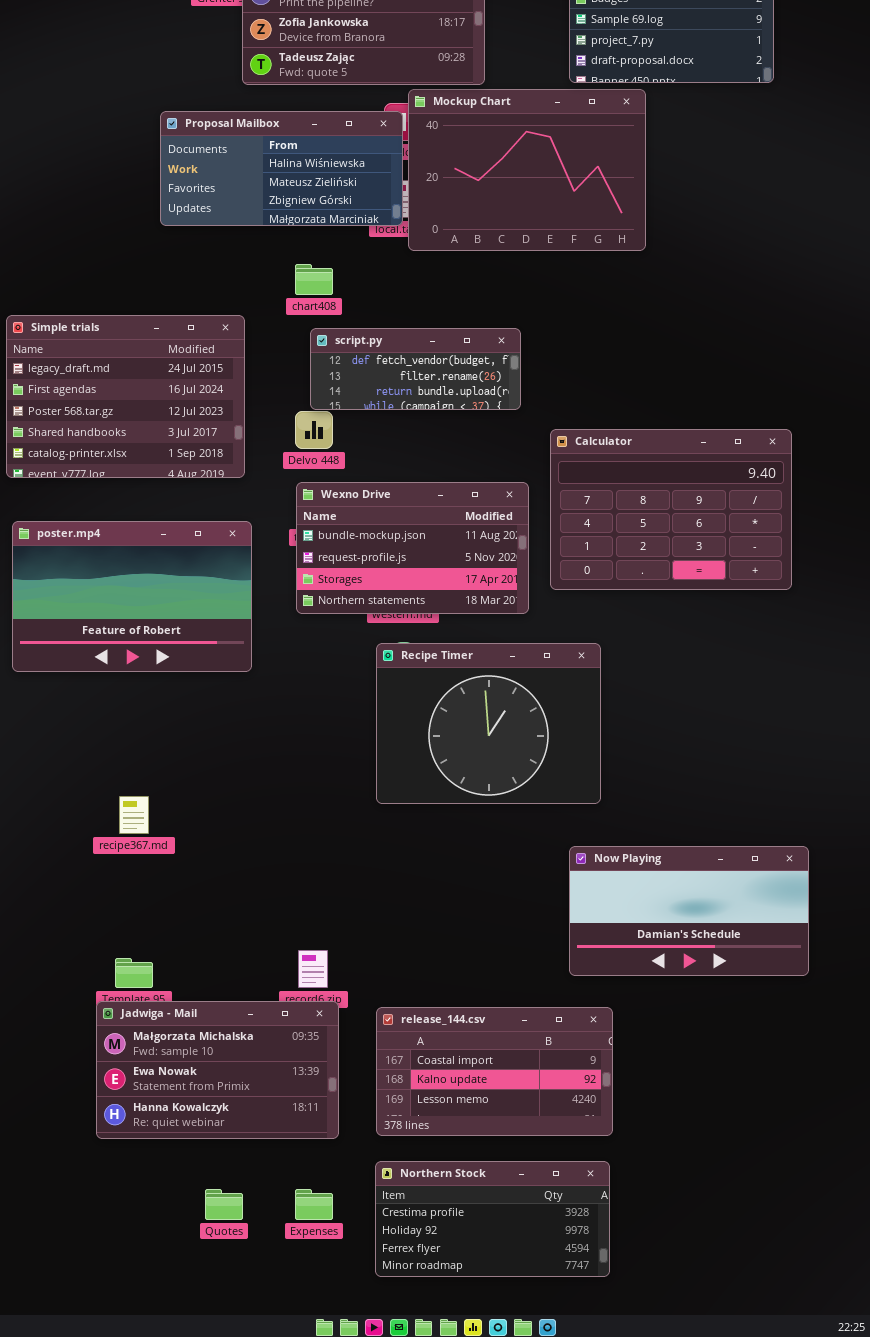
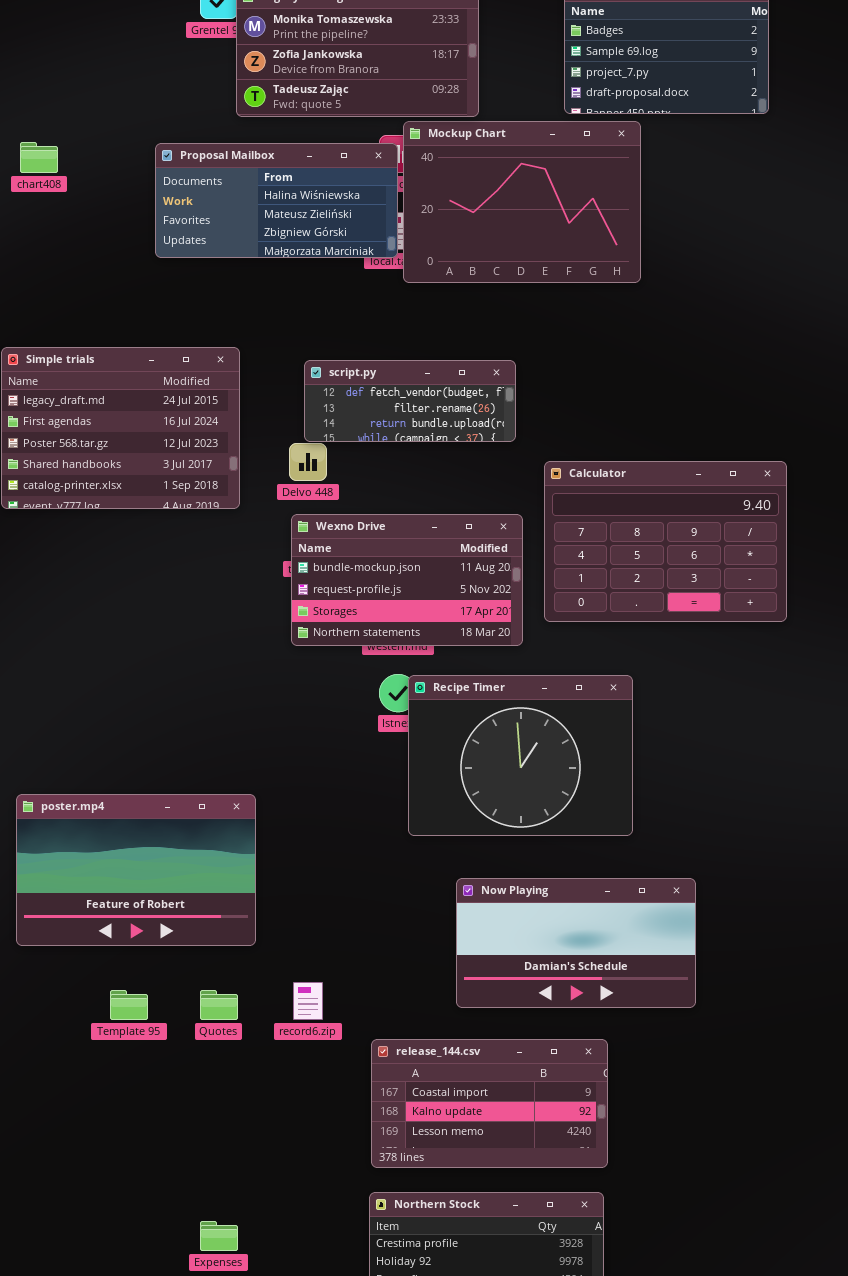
chart408: [295,264,333,295] -> [20,142,58,173], moved
poster.mp4: [12,521,252,672] -> [16,794,256,946], moved
Recipe Timer: [376,643,601,804] -> [408,675,633,836], moved
Now Playing: [569,846,809,976] -> [456,878,696,1008], moved
Jadwiga - Mail: [96,1001,339,1139] -> none, closed
Quotes: [205,1189,243,1220] -> [200,990,238,1020], moved
Expenses: [295,1189,333,1220] -> [200,1221,238,1251], moved

